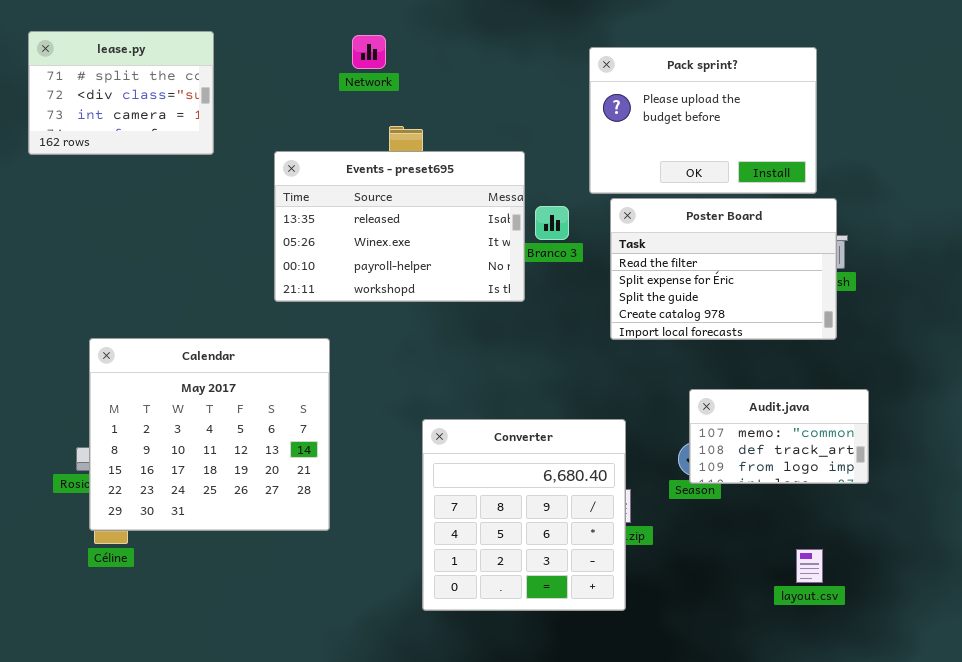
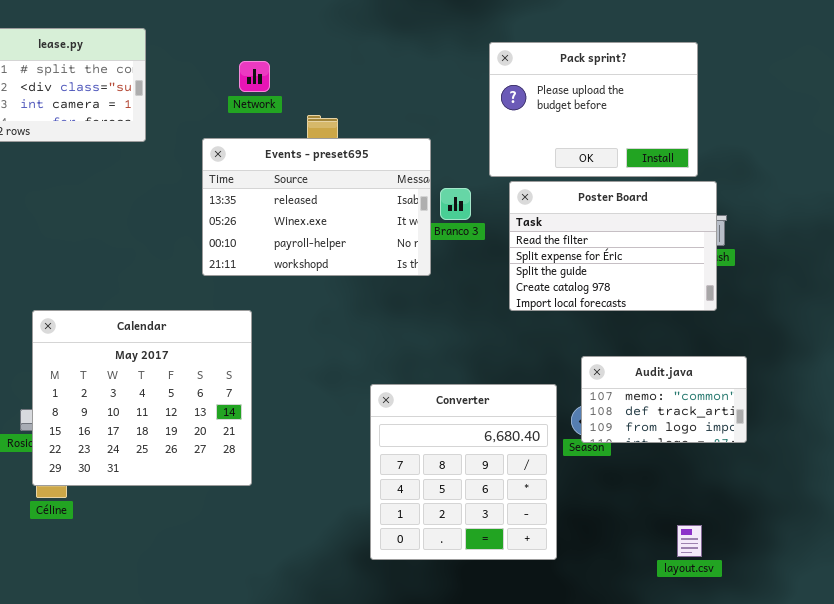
Network: [352,35,386,69] -> [239,61,270,92], moved
Converter: [422,419,626,611] -> [370,384,557,560], moved
layout.csv: [796,549,823,583] -> [677,525,702,557], moved

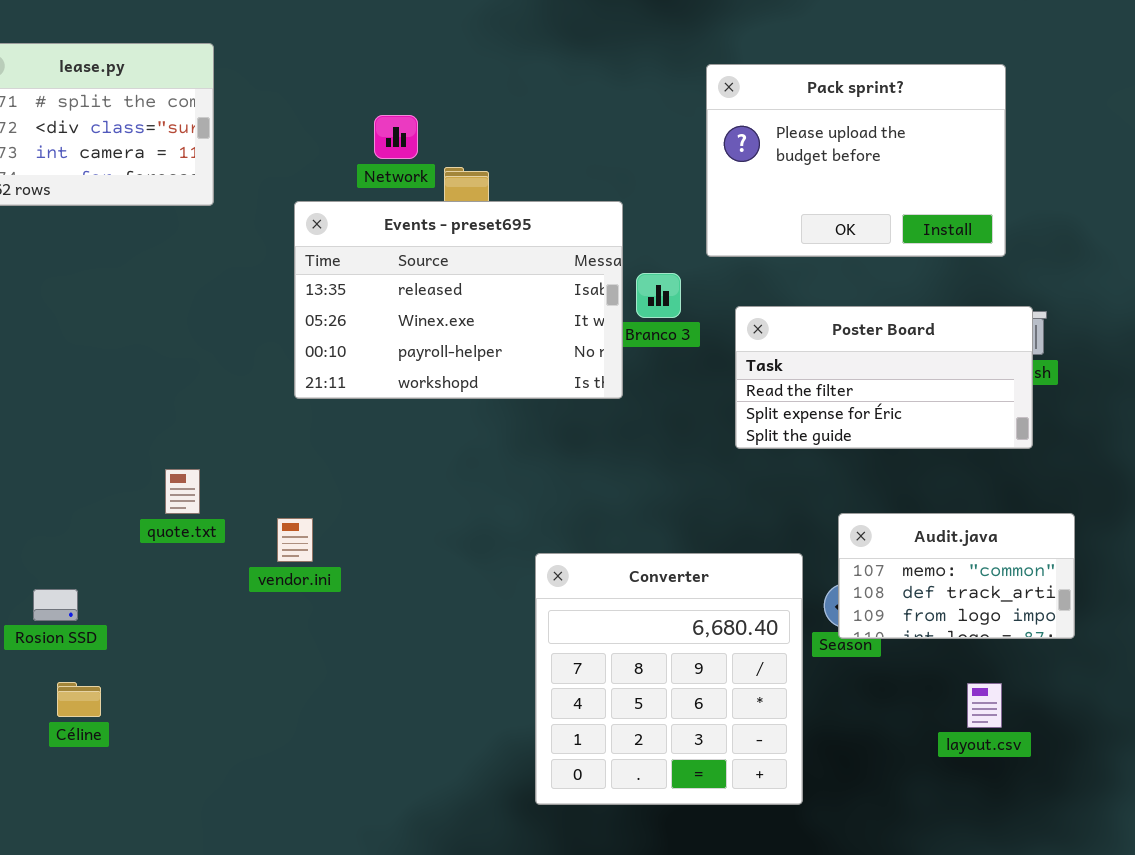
Network: [239,61,270,92] -> [374,115,418,159], moved
Poster Board: [509,181,717,311] -> [735,306,1033,449], resized
Calendar: [32,310,252,486] -> none, closed
layout.csv: [677,525,702,557] -> [967,683,1002,728], moved

